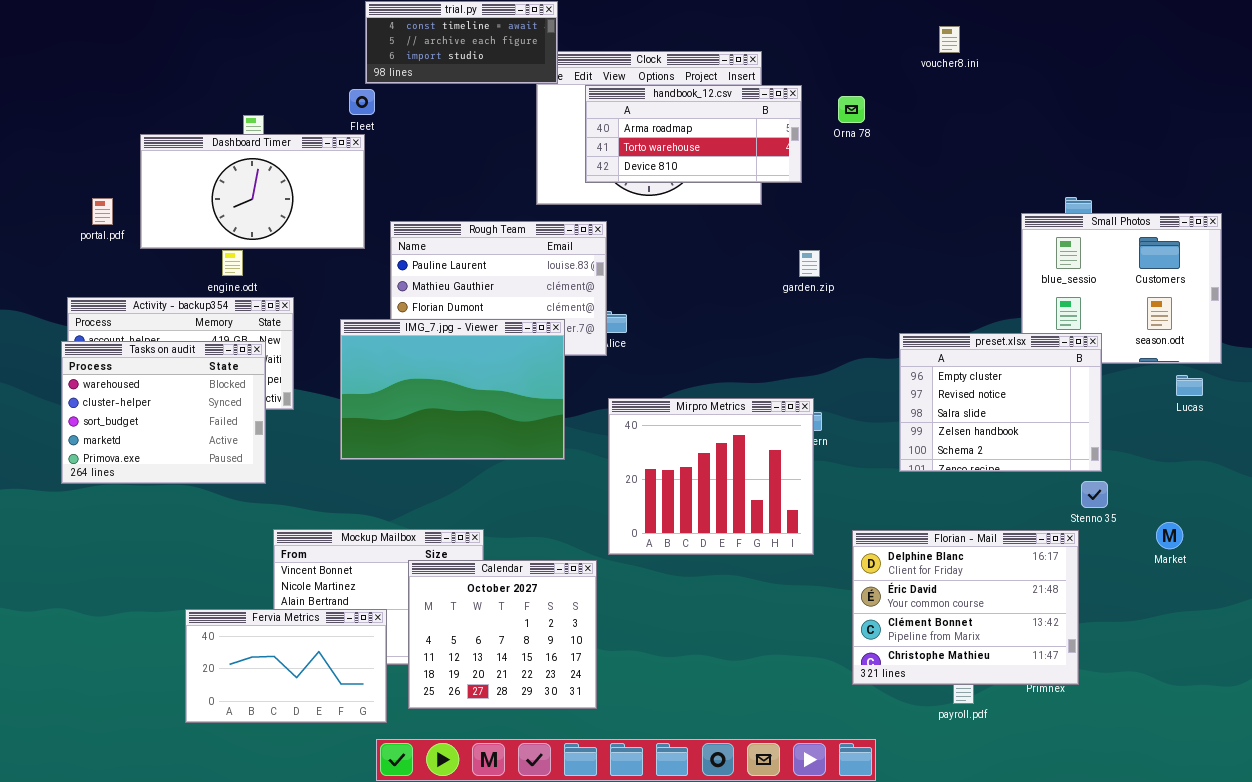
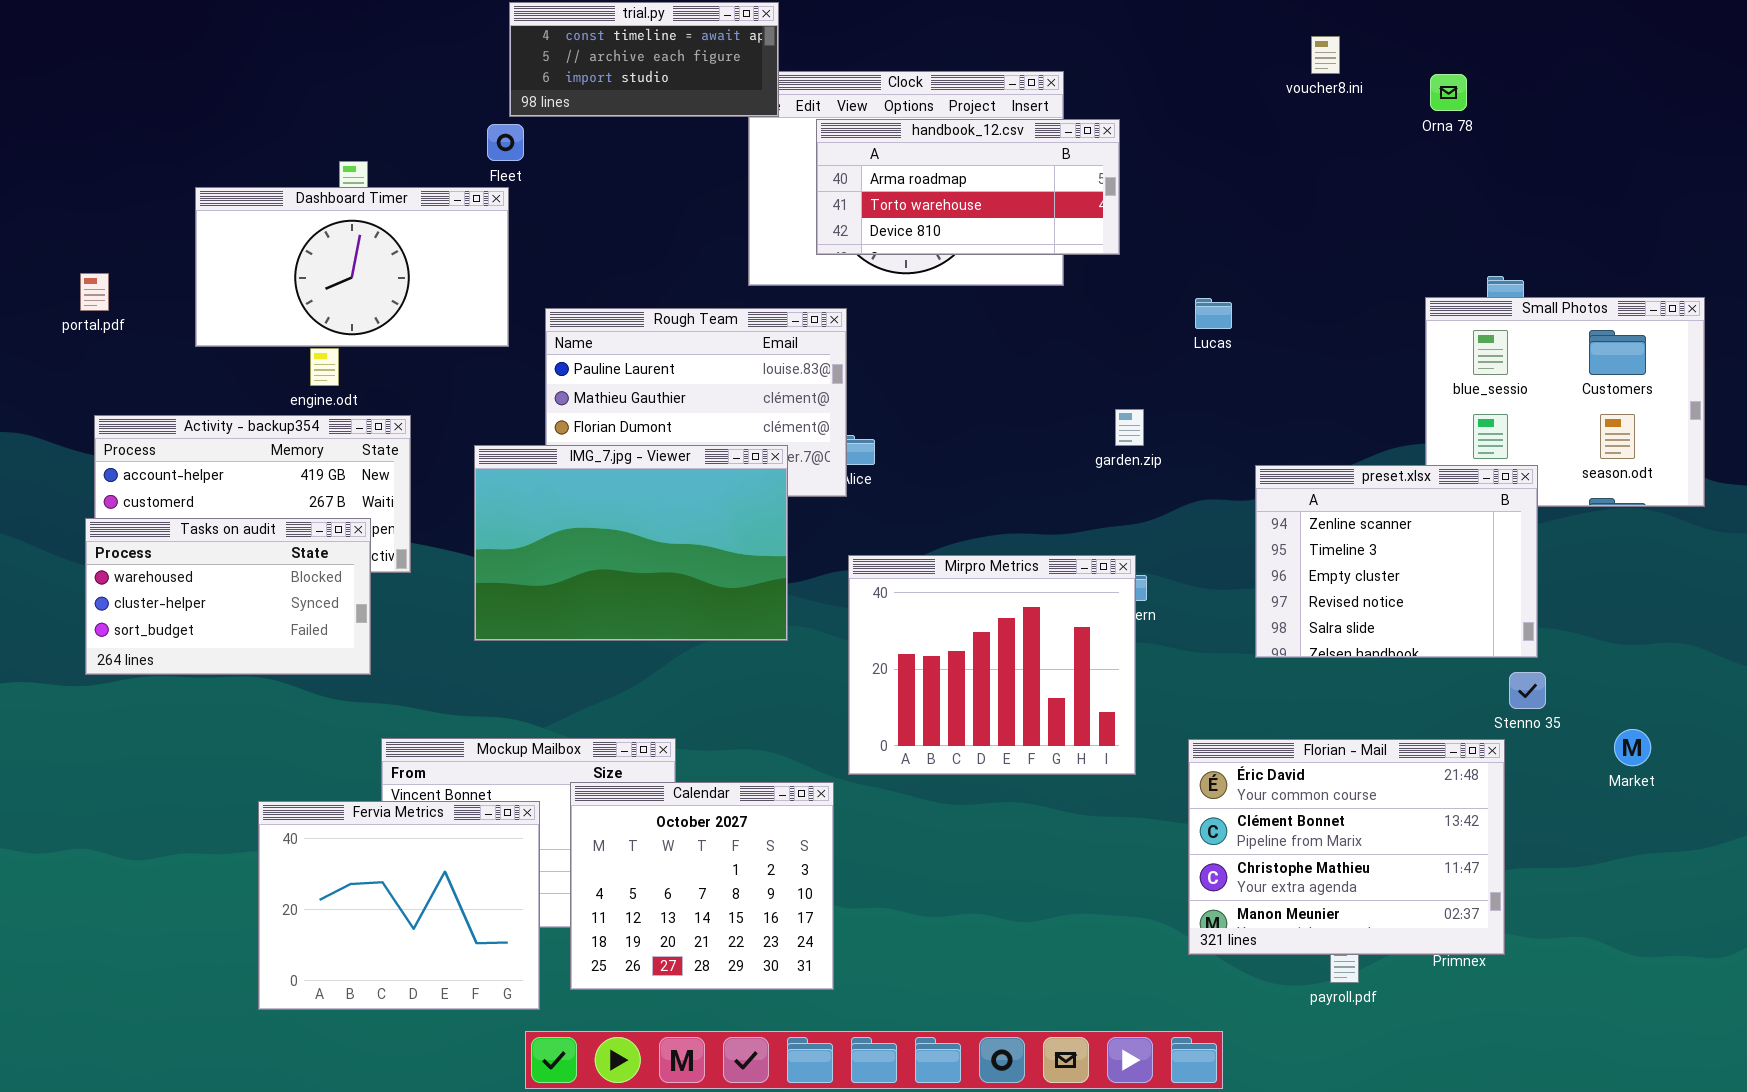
Orna 78: [838,96,865,123] -> [1430,74,1467,111], moved
portal.pdf: [92,198,113,225] -> [80,273,109,311], moved
garden.zip: [799,250,820,277] -> [1115,409,1144,446], moved
preset.xlsx: [899,333,1102,472] -> [1255,465,1538,658], scrolled up 2 rows
Tasks on audit: [61,341,266,484] -> [85,518,371,675], resized
Lucas: [1176,375,1203,396] -> [1195,298,1232,329], moved
Florian - Mail: [852,530,1079,685] -> [1188,739,1505,955], scrolled down 1 row
Fervia Metrics: [185,609,387,723] -> [258,801,540,1010], resized

